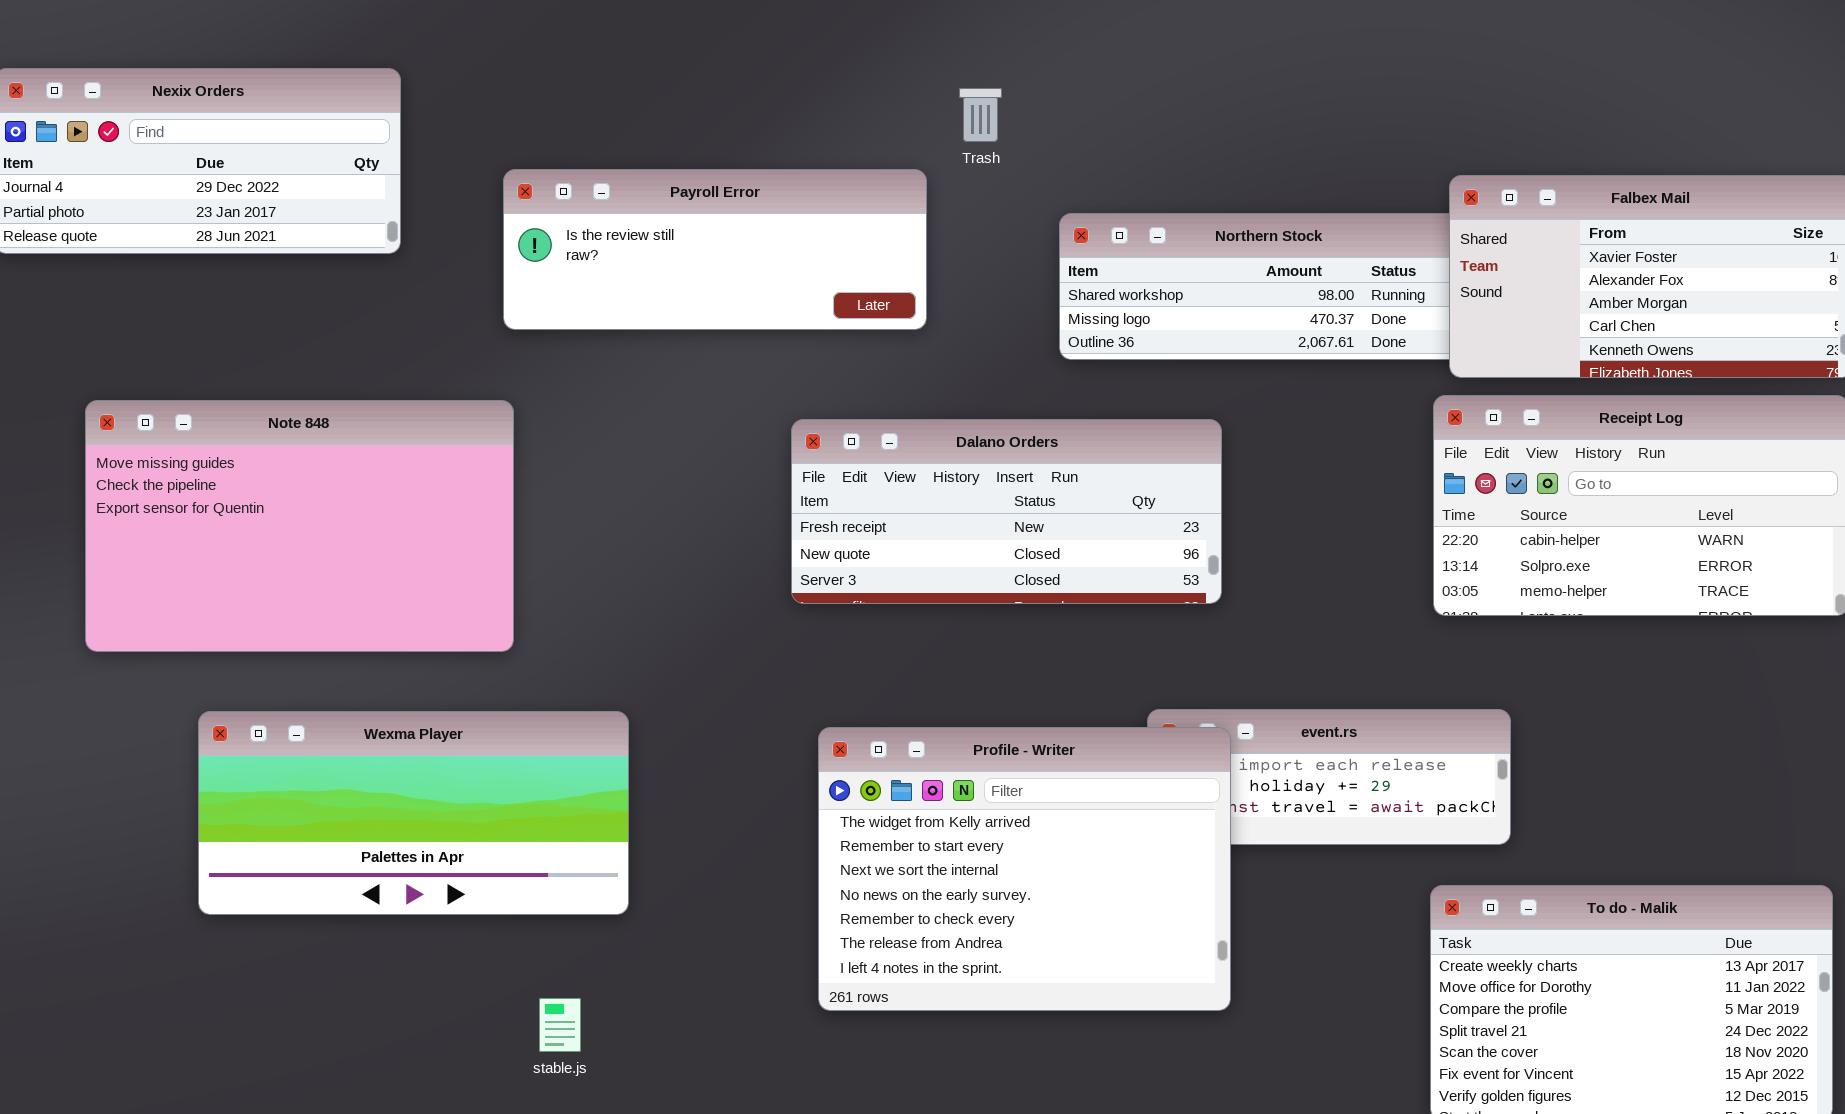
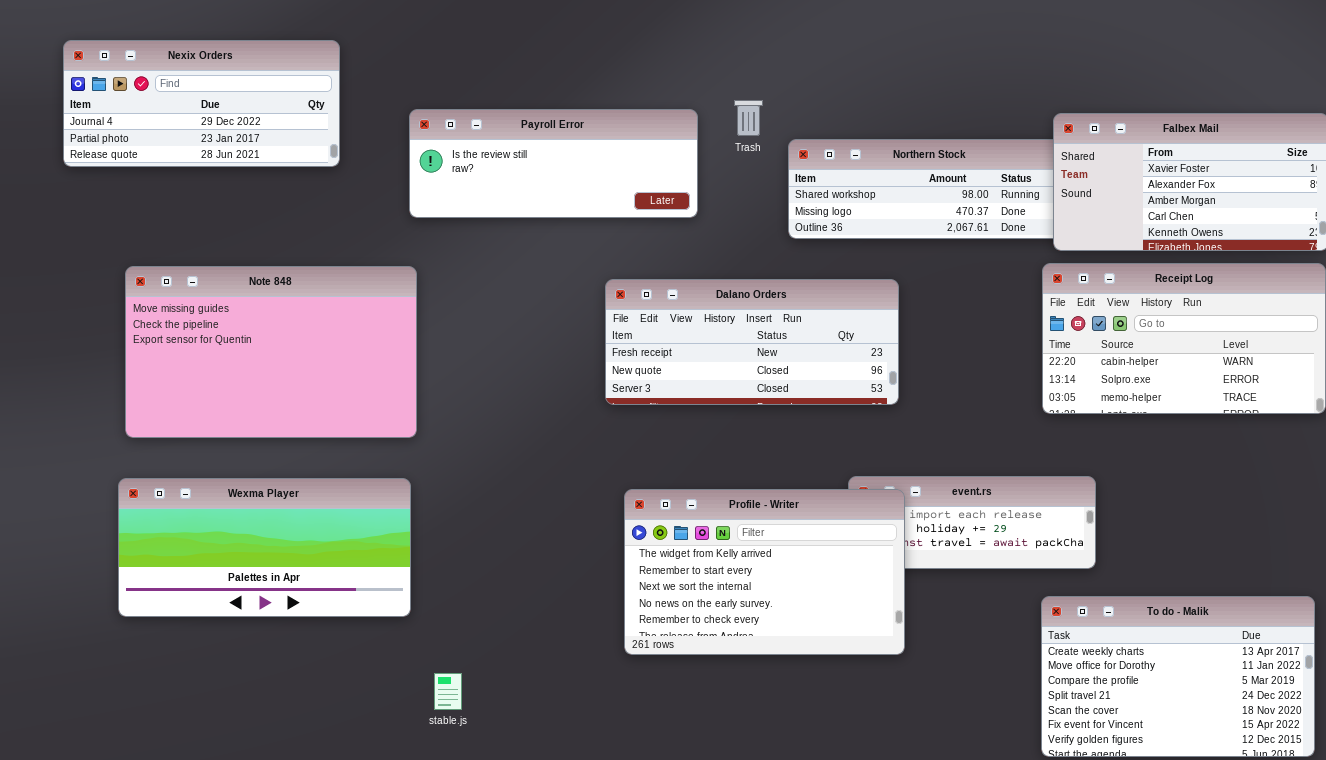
Trash: [959,88,1002,142] -> [734,100,763,136], moved
Wexma Player: [198,711,629,915] -> [118,478,411,617], moved
Profile - Writer: [818,727,1231,1011] -> [624,489,905,655], resized

